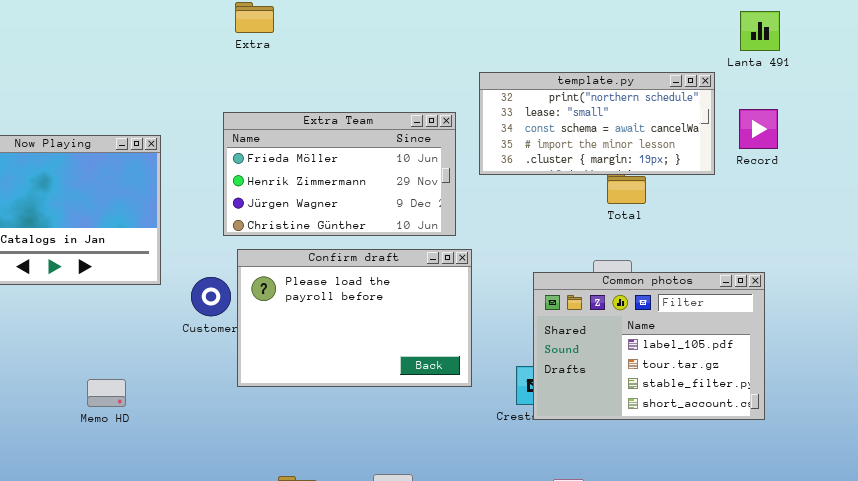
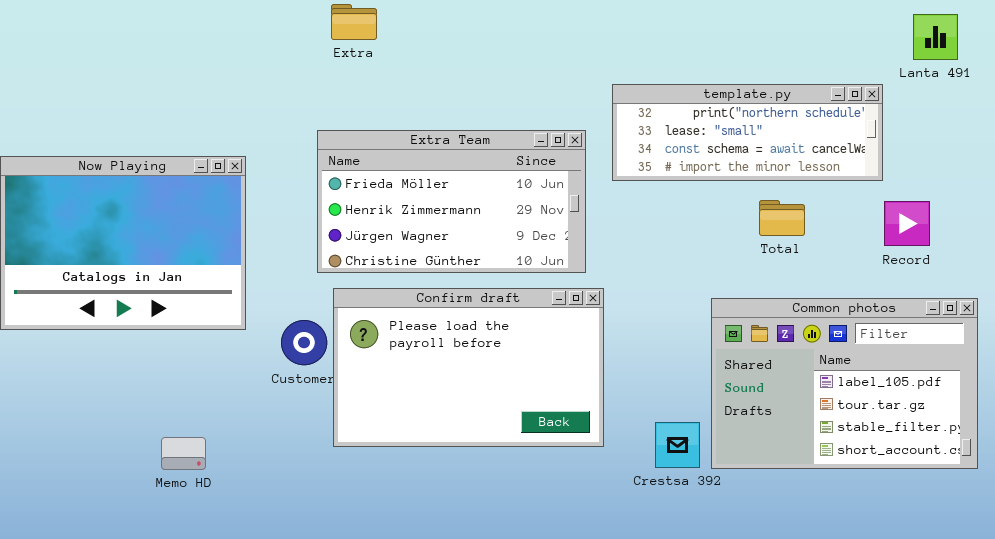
template.py: [479,72,715,175] -> [612,84,883,181], resized
Record: [739,109,778,149] -> [884,201,930,246], moved
Common photos: [533,272,765,420] -> [711,298,978,469], moved

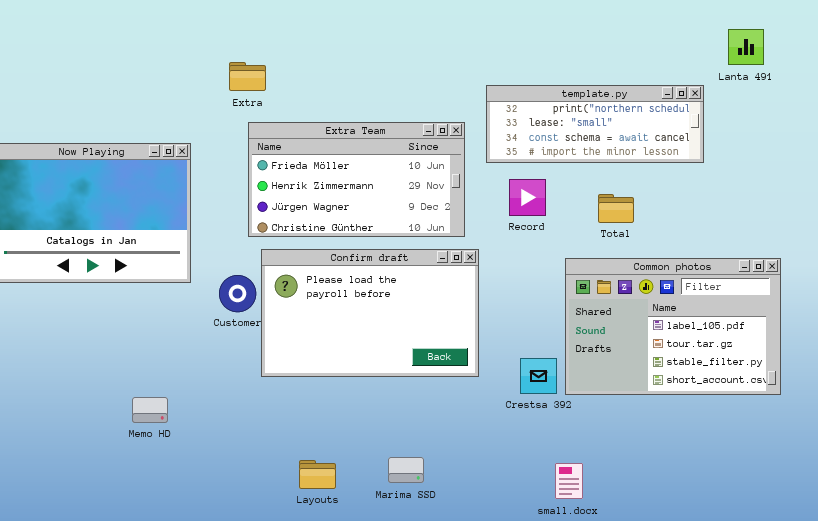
Extra: [331,4,377,40] -> [229,62,266,91], moved
Total: [759,200,805,236] -> [598,194,634,223], moved
Record: [884,201,930,246] -> [509,179,546,216], moved
Memo HD: [161,437,206,470] -> [132,397,168,423], moved

